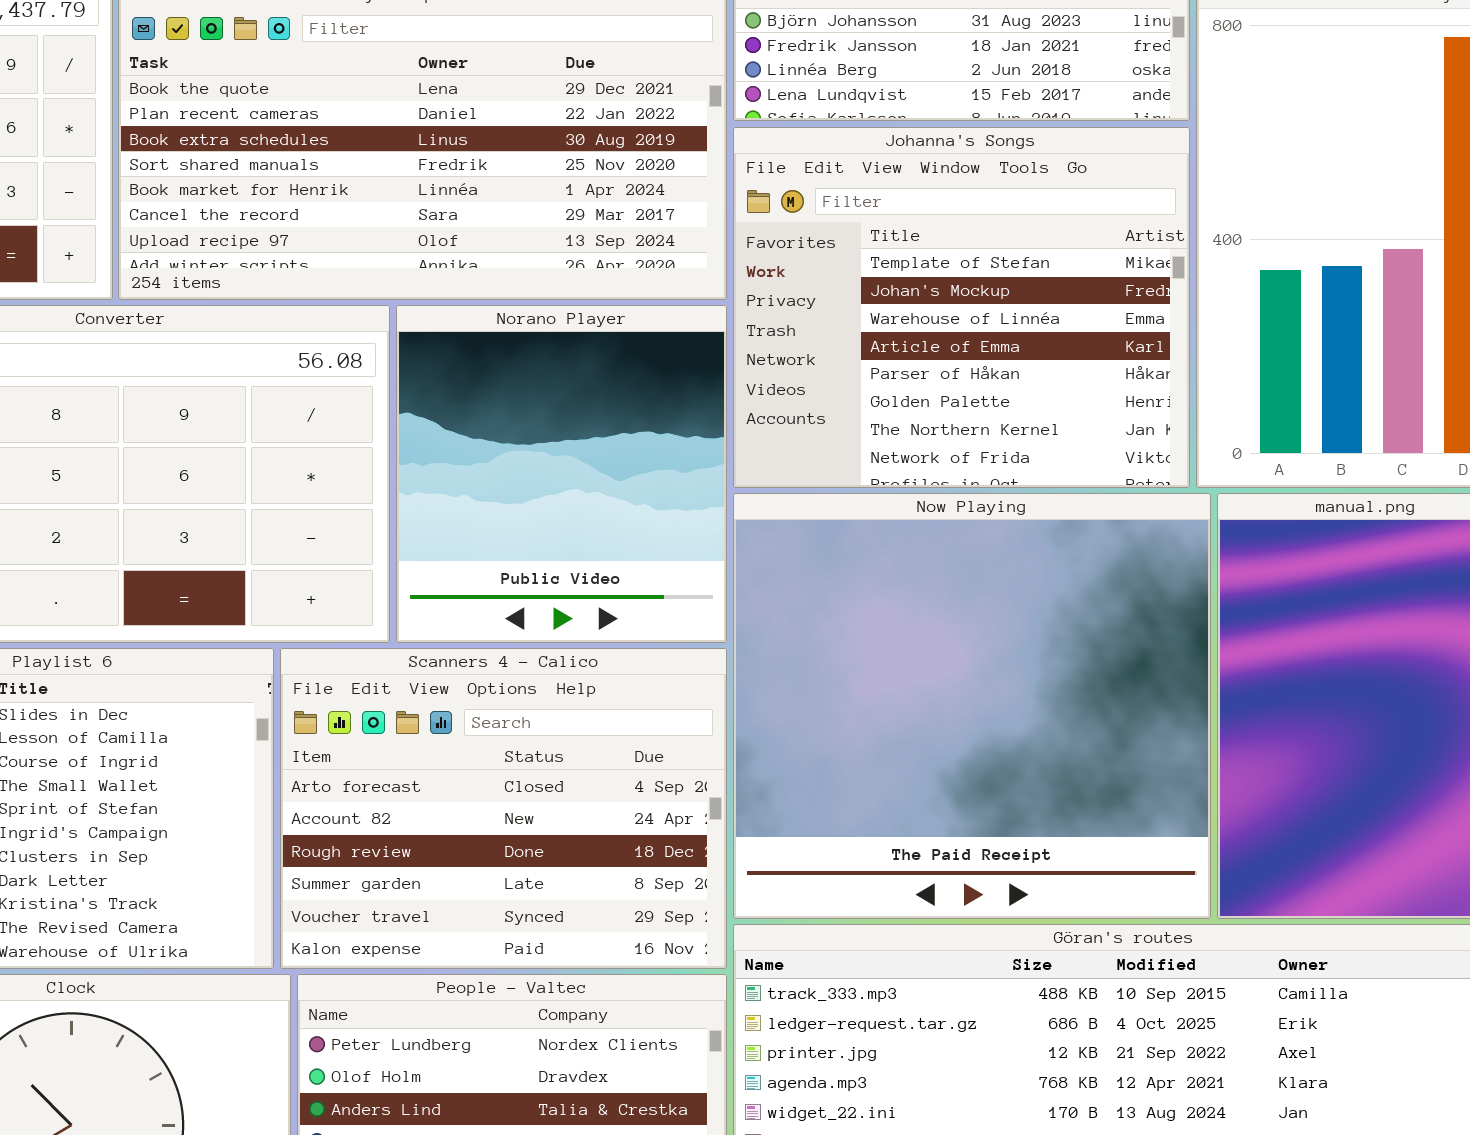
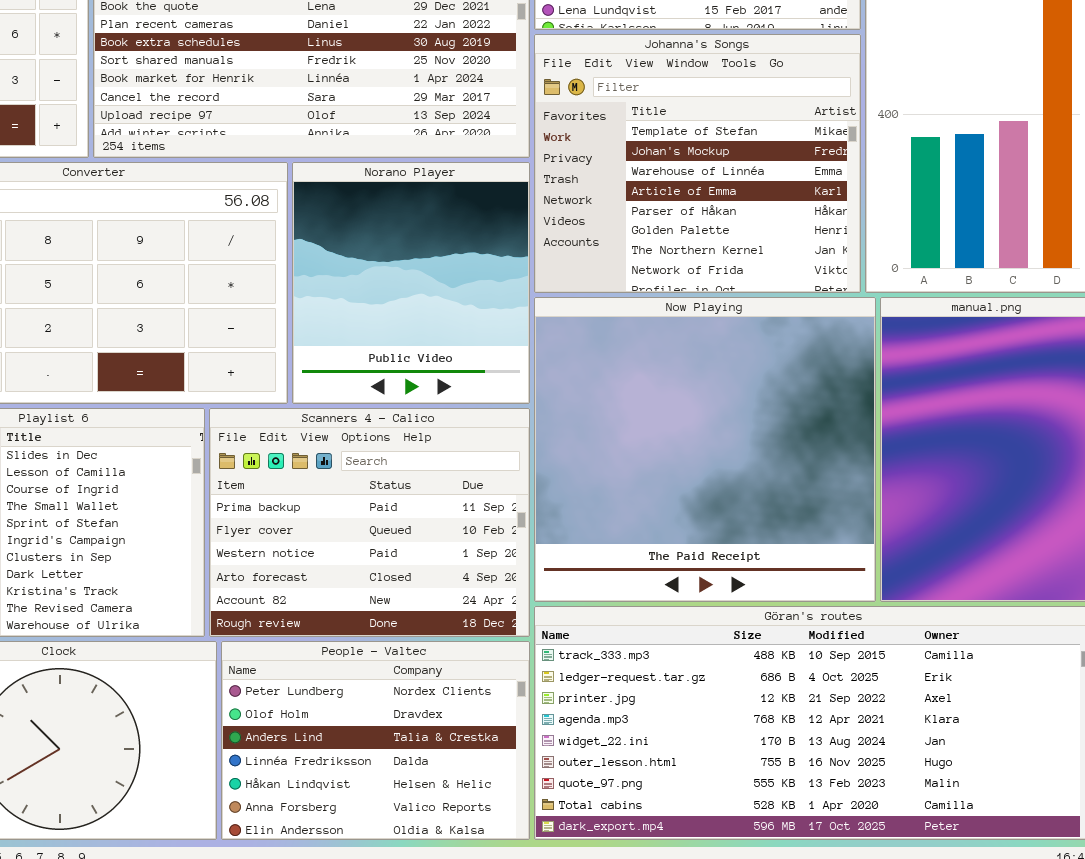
Scanners 4 - Calico: [280,648,727,969] -> [209,408,530,637], scrolled up 3 rows

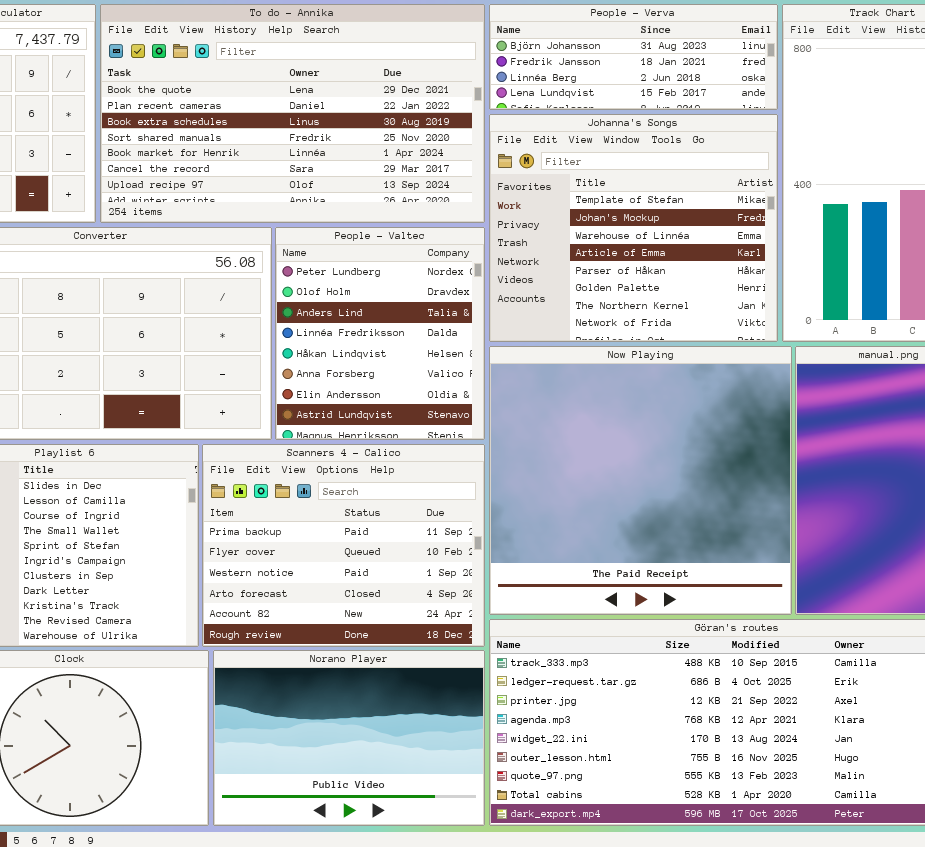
Norano Player: [292,162,530,404] -> [213,650,485,826], moved, resized
People - Valtec: [221,641,530,840] -> [275,227,485,440], moved, resized

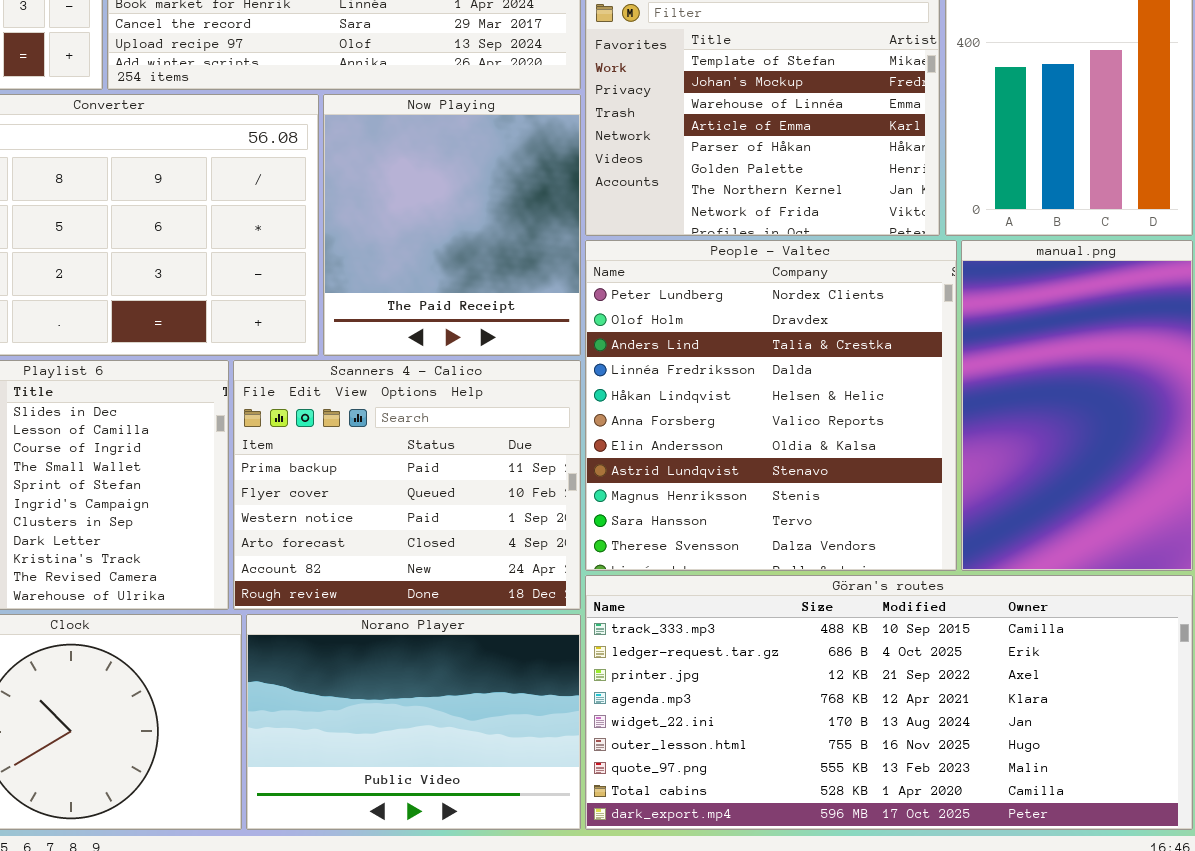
People - Valtec: [275,227,485,440] -> [585,240,957,571], moved, resized
Now Playing: [489,346,792,615] -> [323,94,581,356], moved, resized

